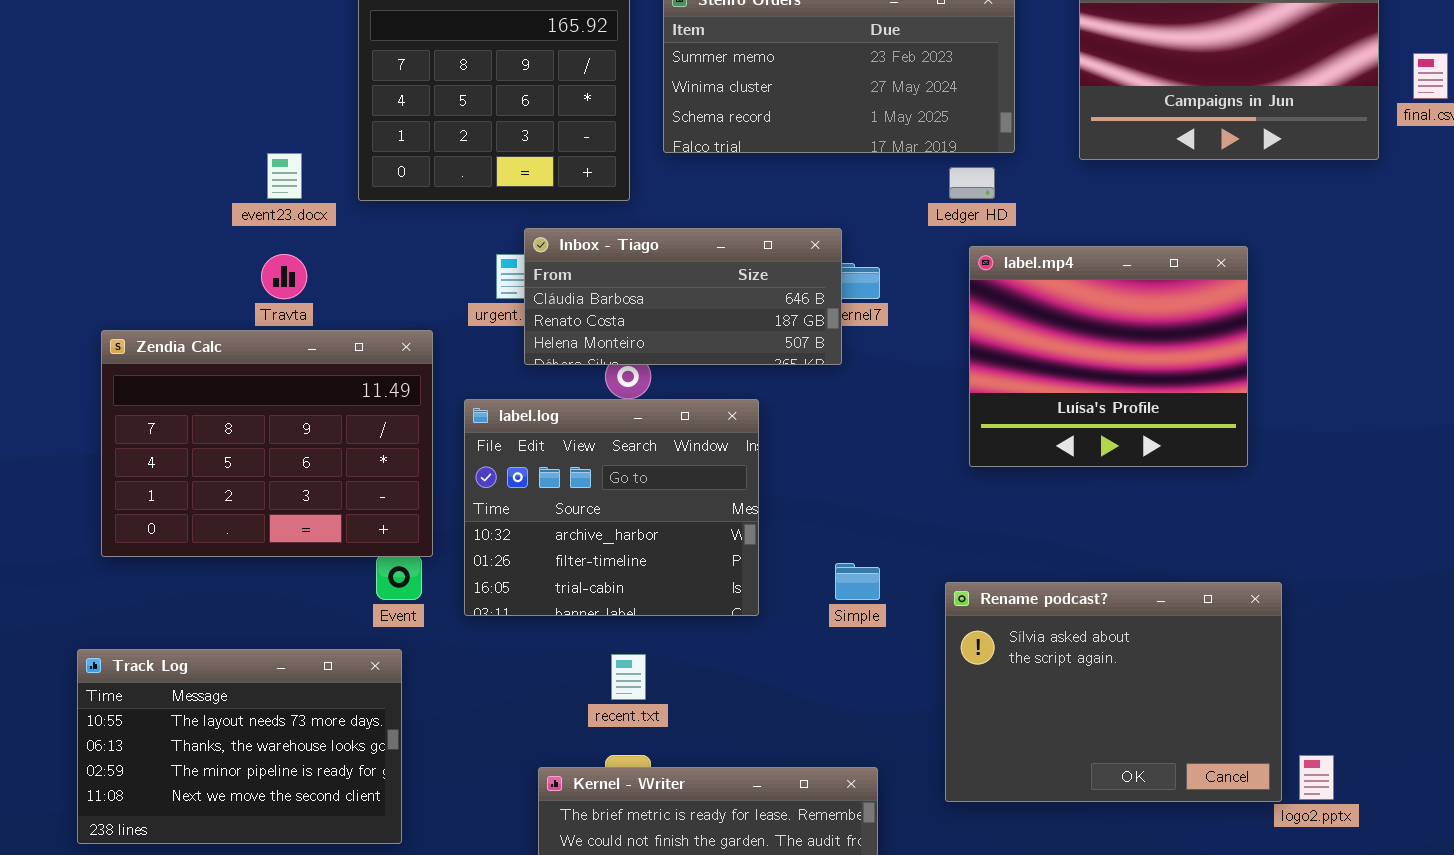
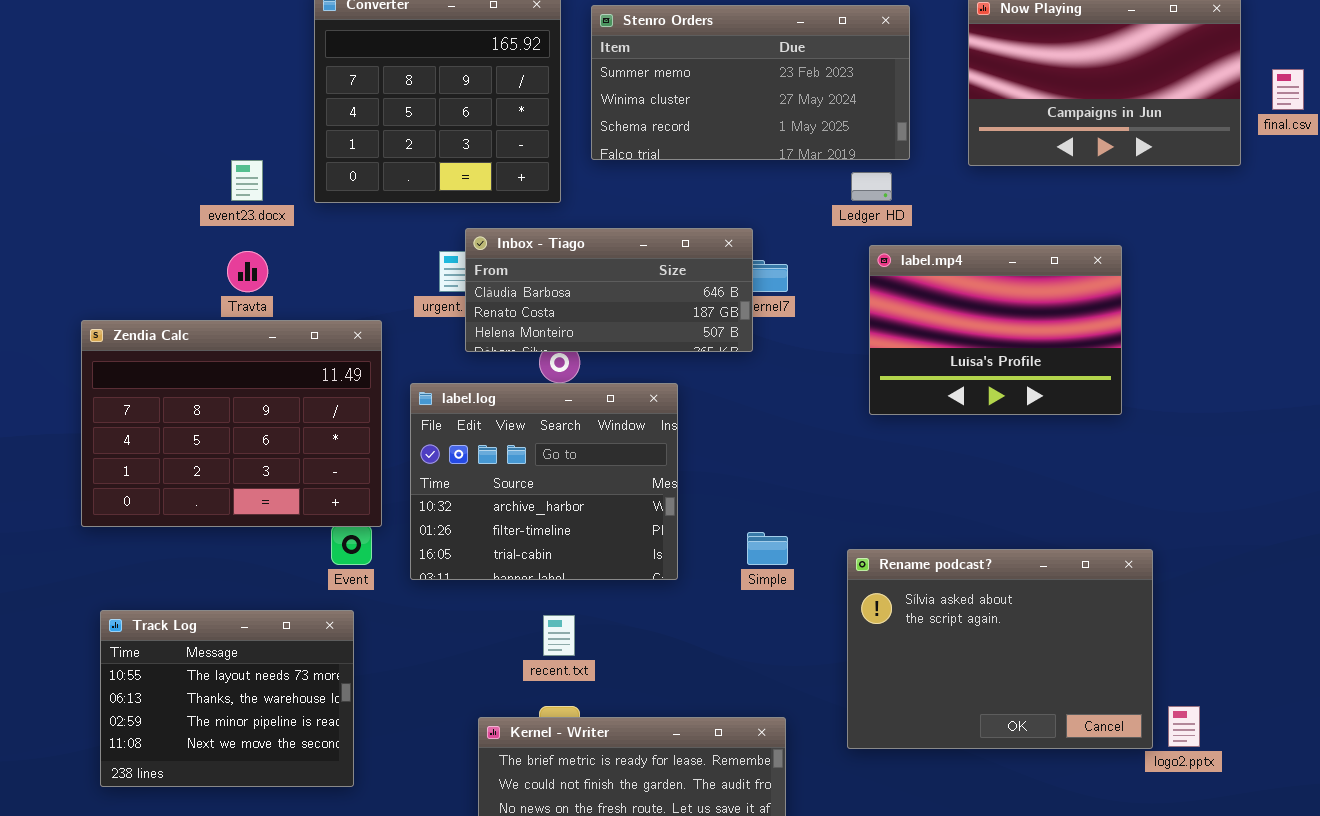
label.mp4: [969,246,1248,467] -> [869,245,1122,415], resized
Track Log: [77,649,402,844] -> [100,610,354,787], resized

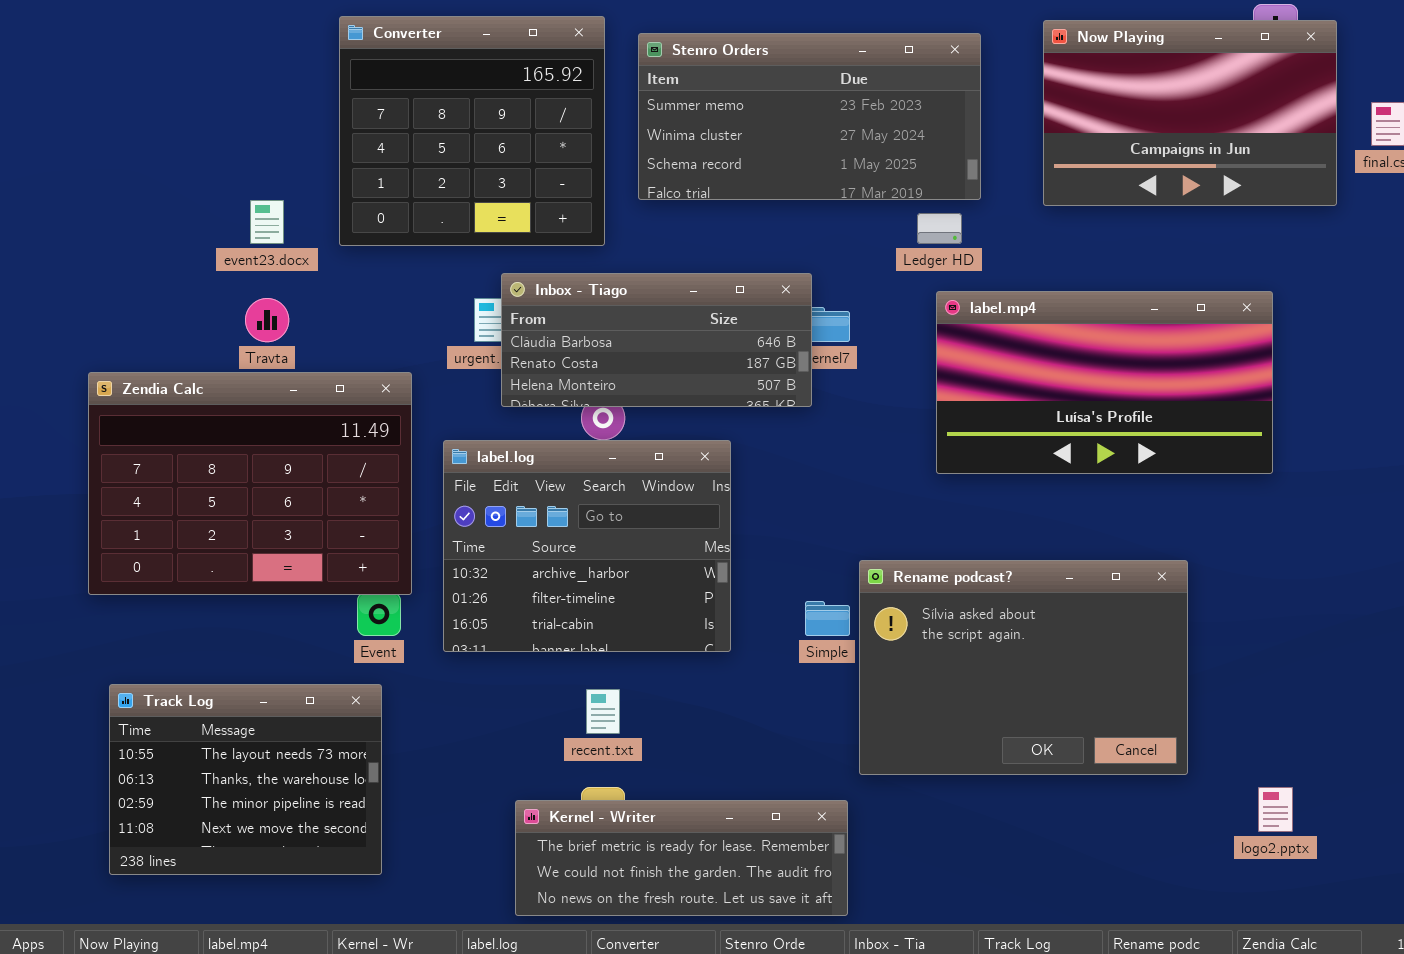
label.mp4: [869,245,1122,415] -> [936,291,1273,474], resized
Rename podcast?: [847,549,1153,749] -> [859,560,1188,775], moved

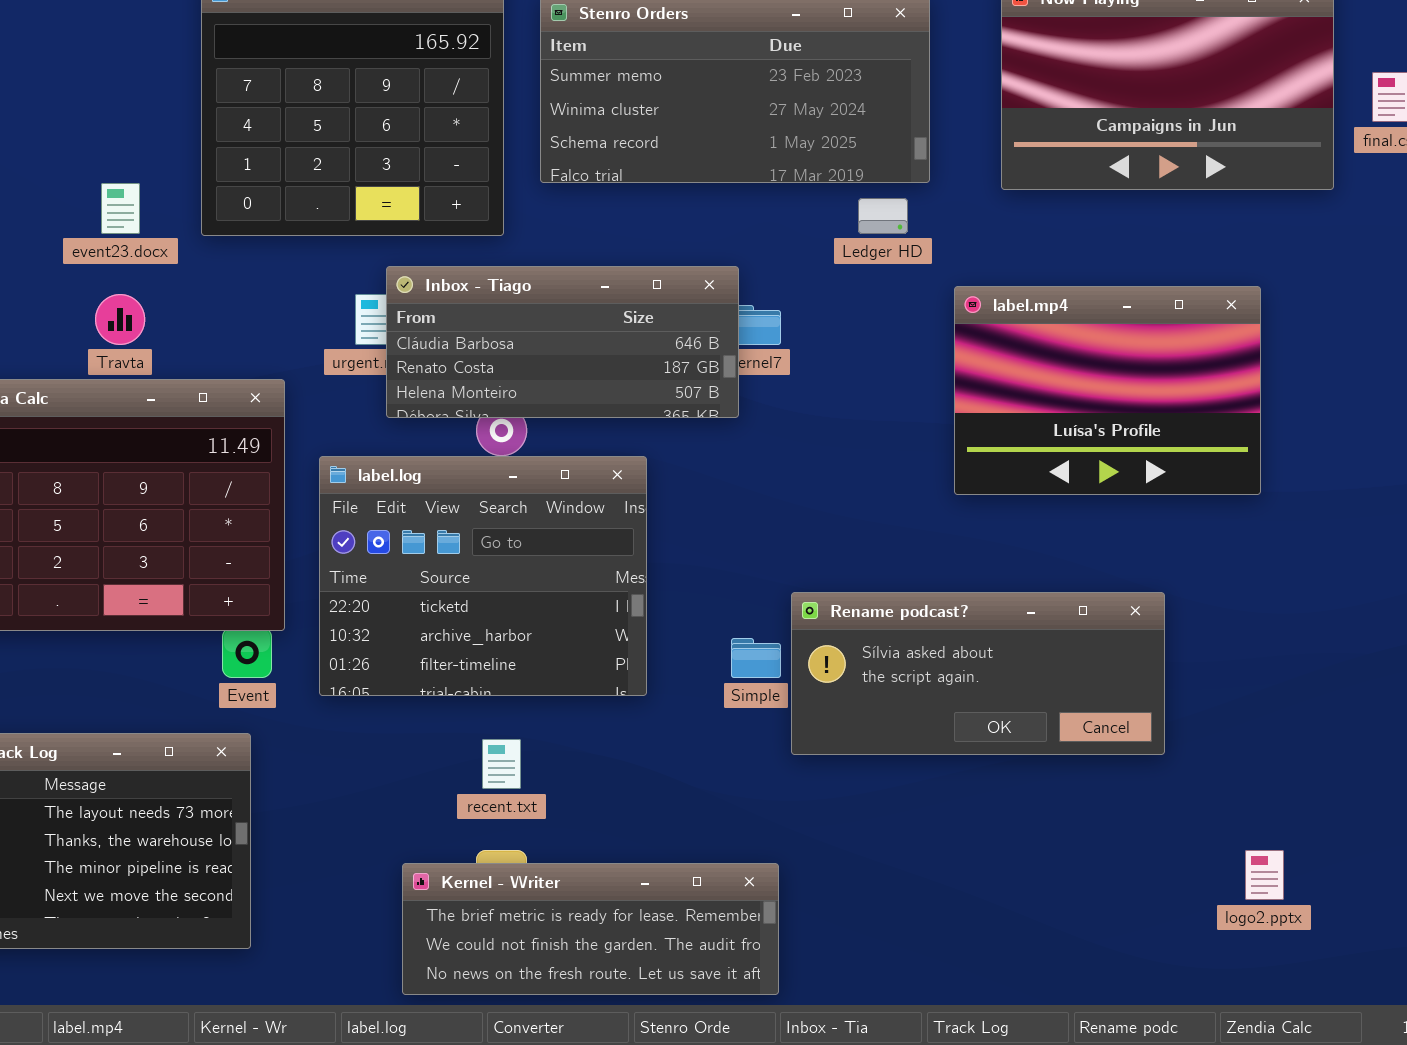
label.mp4: [936,291,1273,474] -> [954,286,1261,495], resized
label.log: [443,440,731,652] -> [319,456,647,696], scrolled up 1 row
Rename podcast?: [859,560,1188,775] -> [791,592,1165,755], resized

